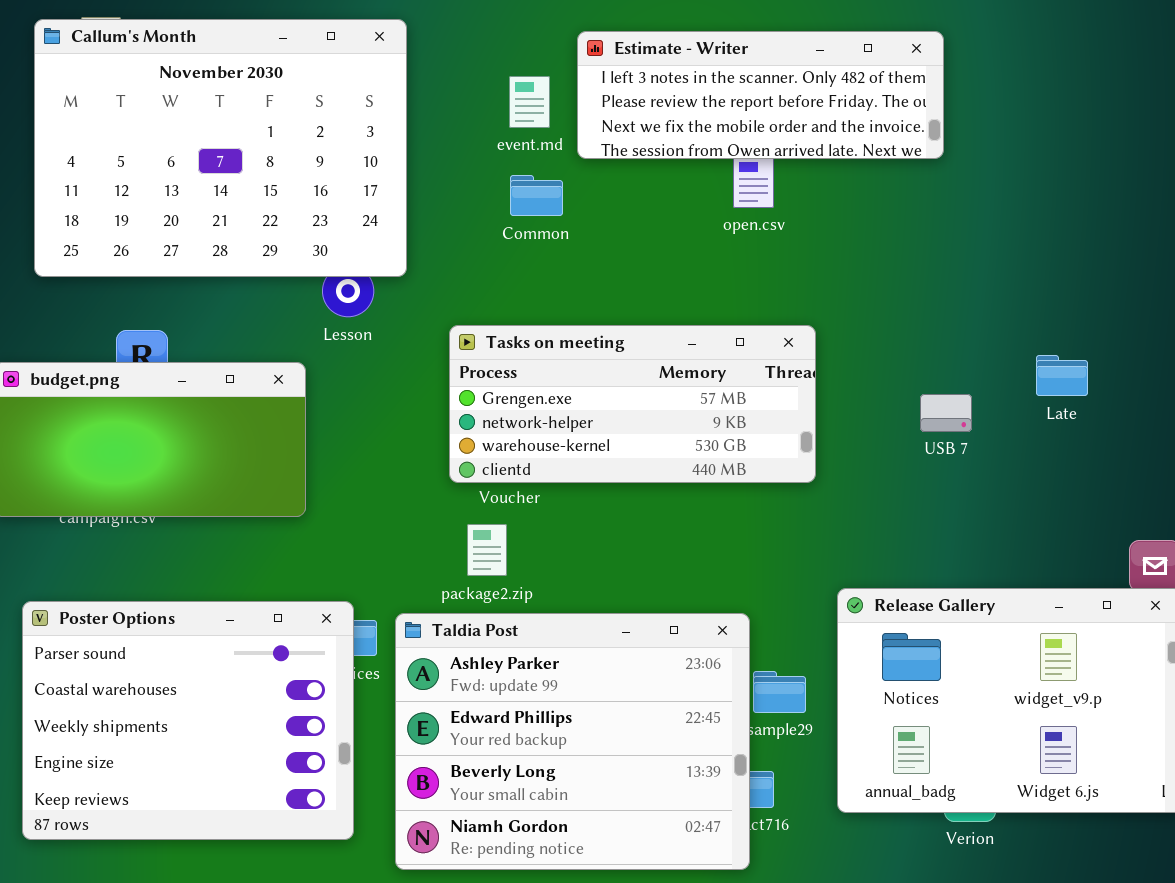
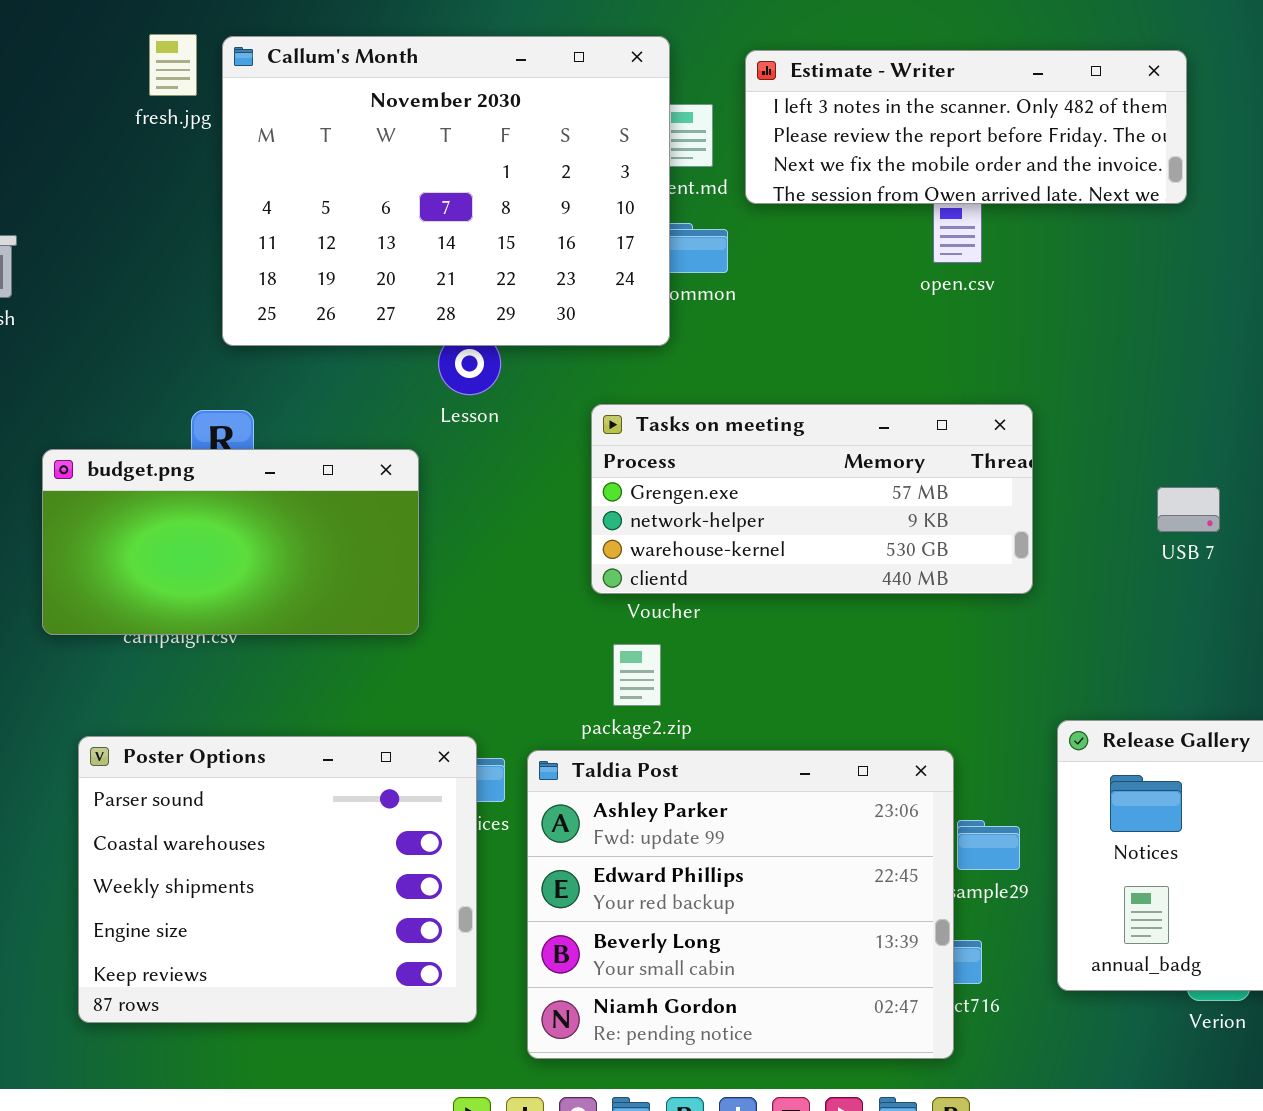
Callum's Month: [34,19,407,277] -> [222,36,670,346], moved

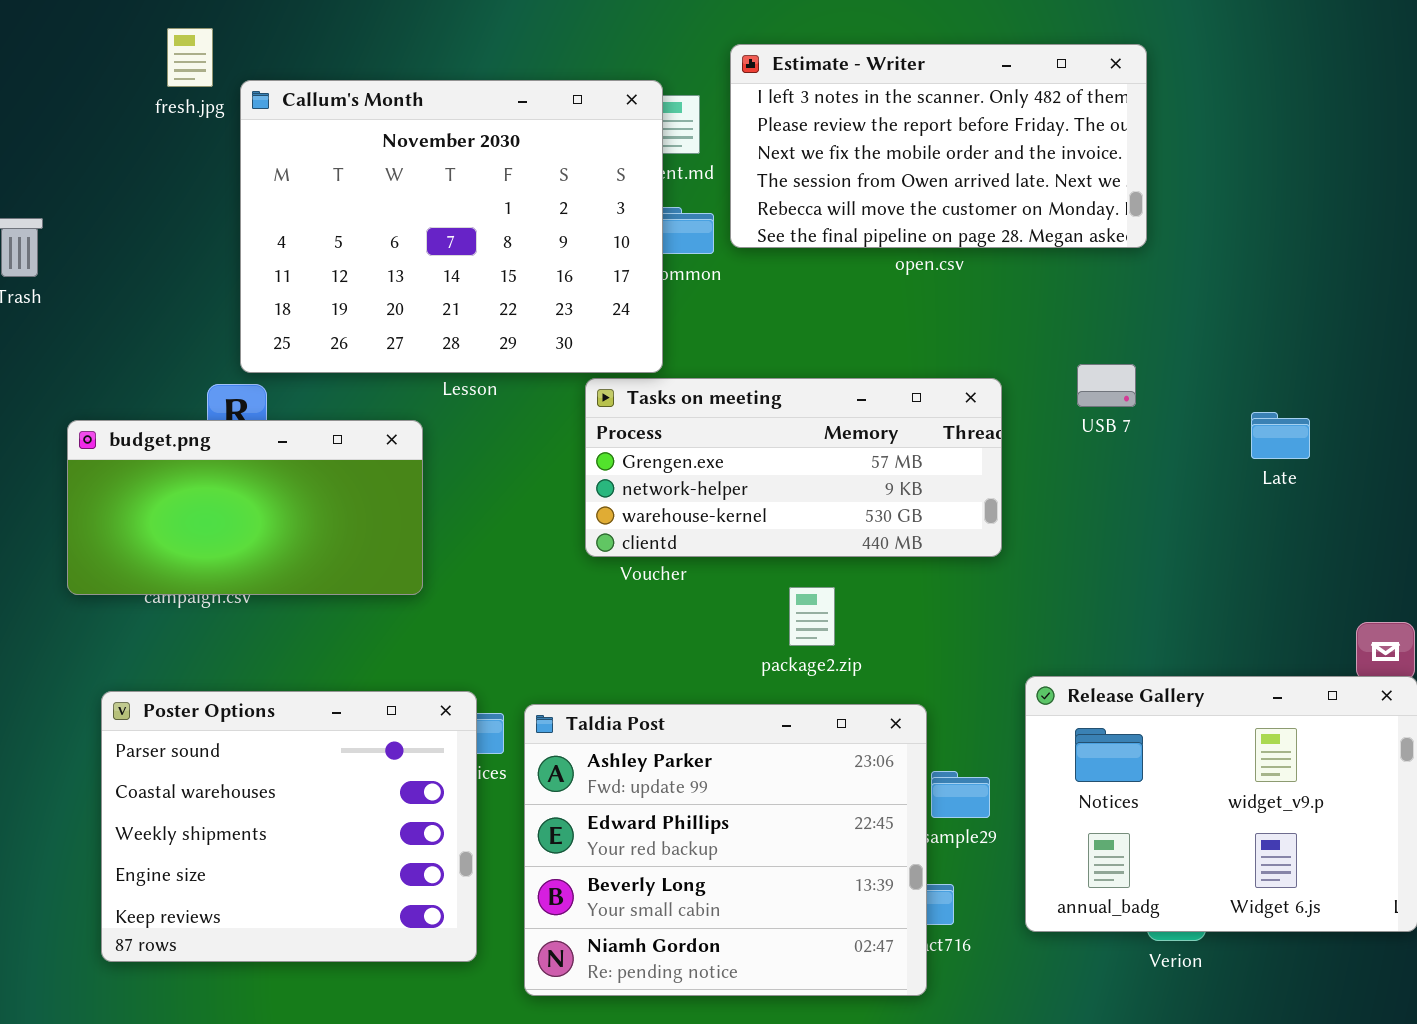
Callum's Month: [222,36,670,346] -> [240,80,663,373], moved
Estimate - Writer: [745,50,1187,204] -> [730,44,1147,248], resized
USB 7: [1157,487,1220,532] -> [1077,364,1136,407], moved
package2.zip: [613,644,661,706] -> [789,587,835,646], moved

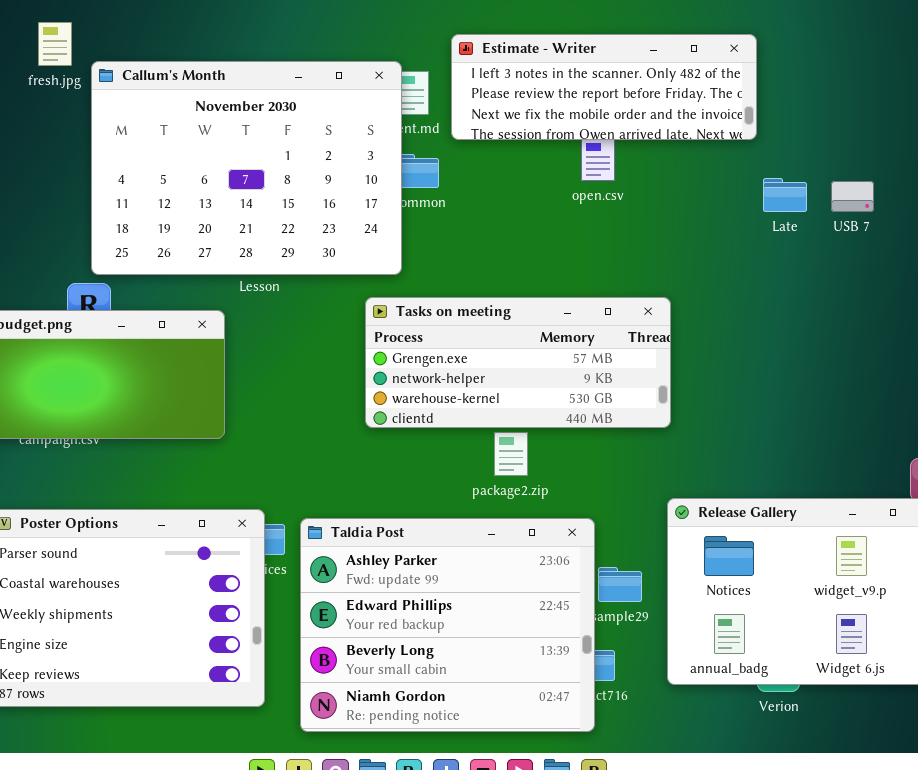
Estimate - Writer: [730,44,1147,248] -> [451,34,757,140], resized
USB 7: [1077,364,1136,407] -> [831,181,874,212], moved
Tasks on meeting: [585,378,1002,557] -> [365,297,671,428], moved
Late: [1251,412,1310,459] -> [763,178,807,212], moved

